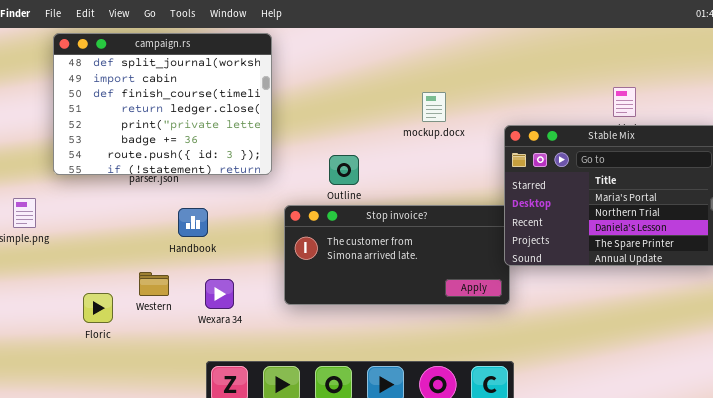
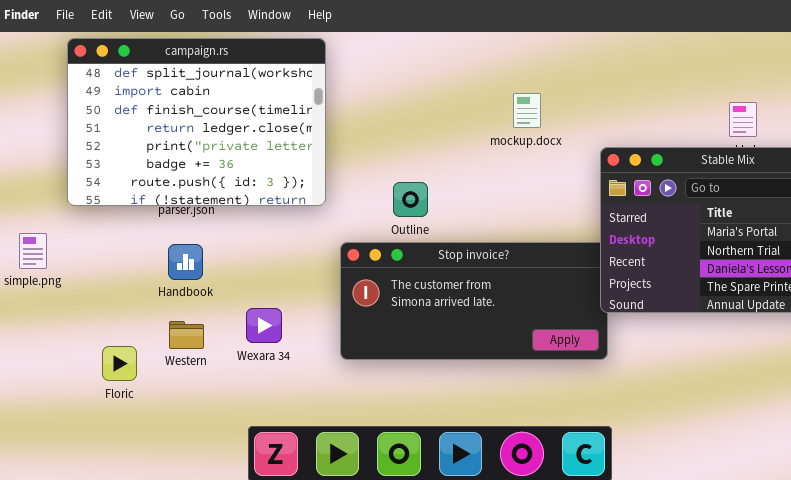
mockup.docx: [422,92,446,122] -> [513,93,541,128], moved
Handbook: [178,208,208,237] -> [168,244,203,280], moved
Wexara 34: [205,279,234,309] -> [246,308,282,343], moved

